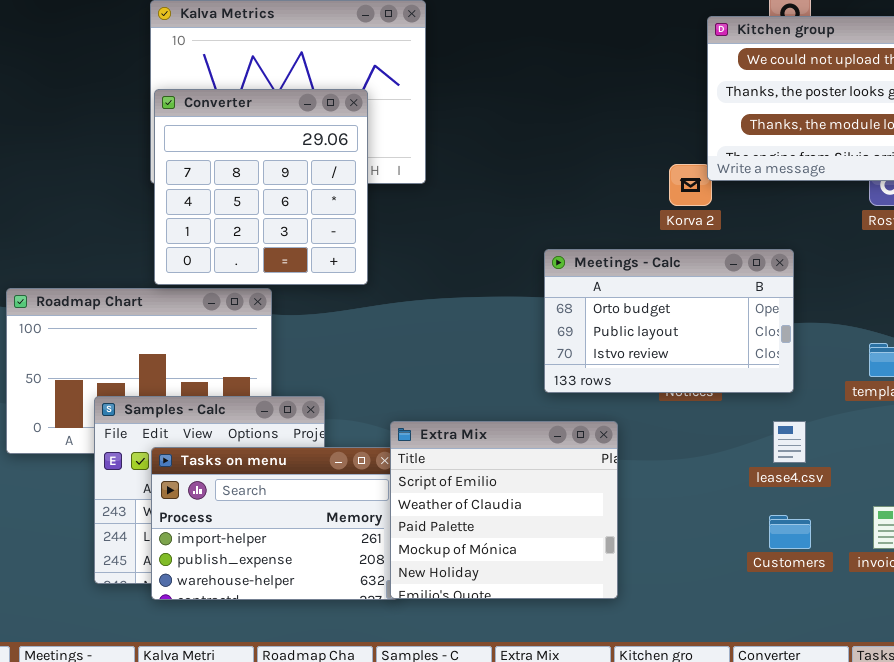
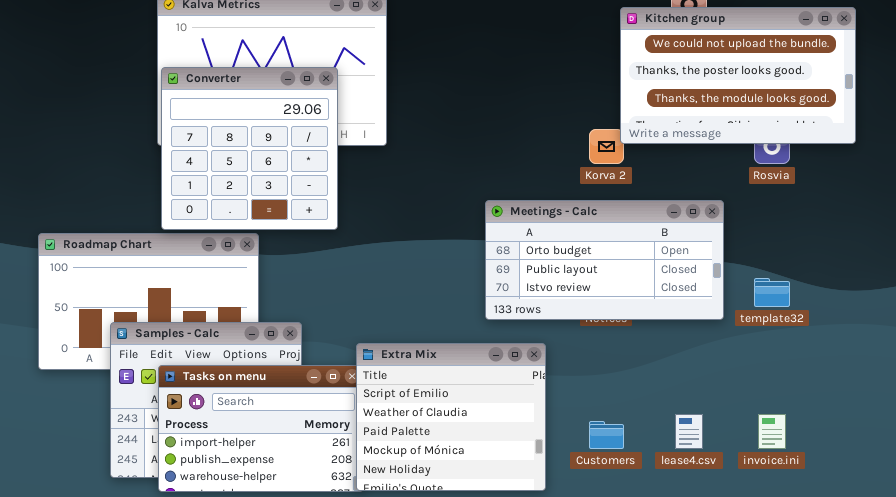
Meetings - Calc: [544,249,794,393] -> [485,200,724,320], resized
lease4.csv: [773,421,806,463] -> [675,414,703,449], moved
Customers: [769,515,811,549] -> [589,421,624,449], moved

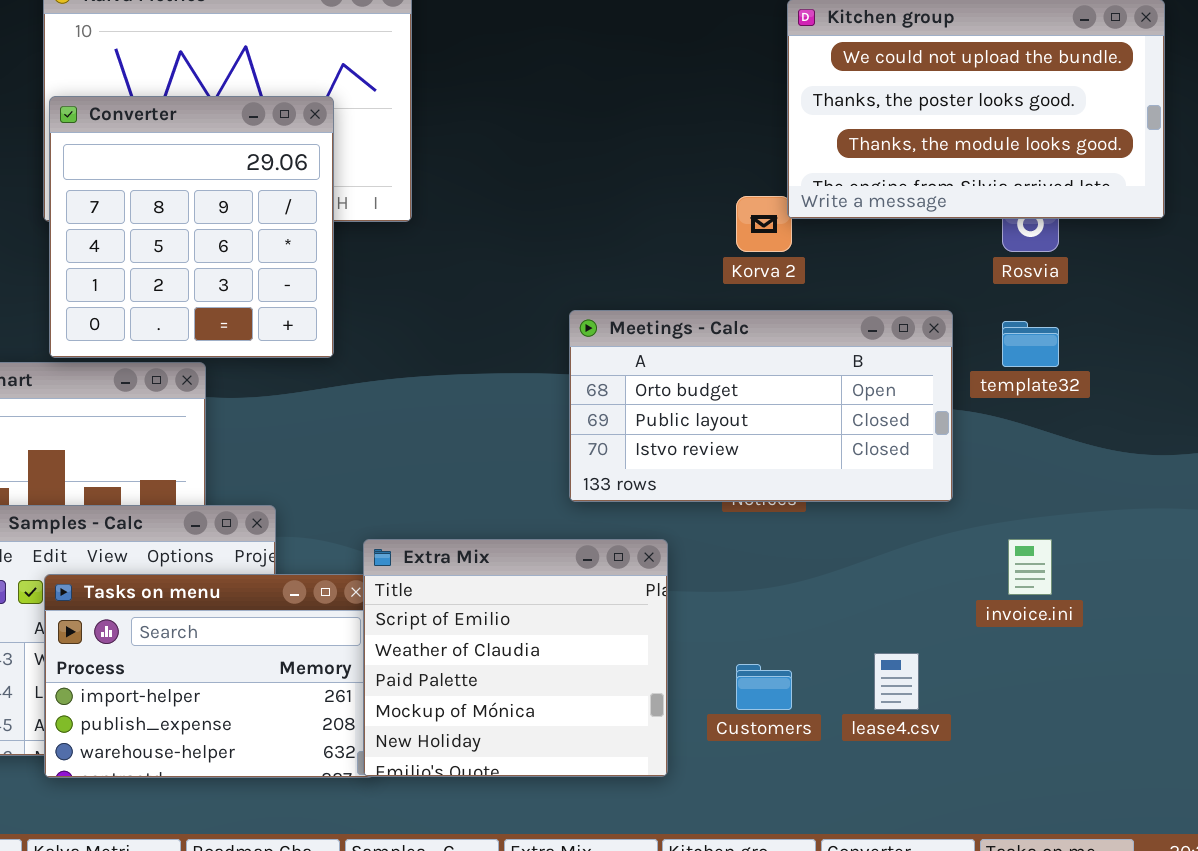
template32: [754,278,790,307] -> [1002,321,1059,367], moved
invoice.ini: [758,414,786,449] -> [1008,539,1052,595], moved

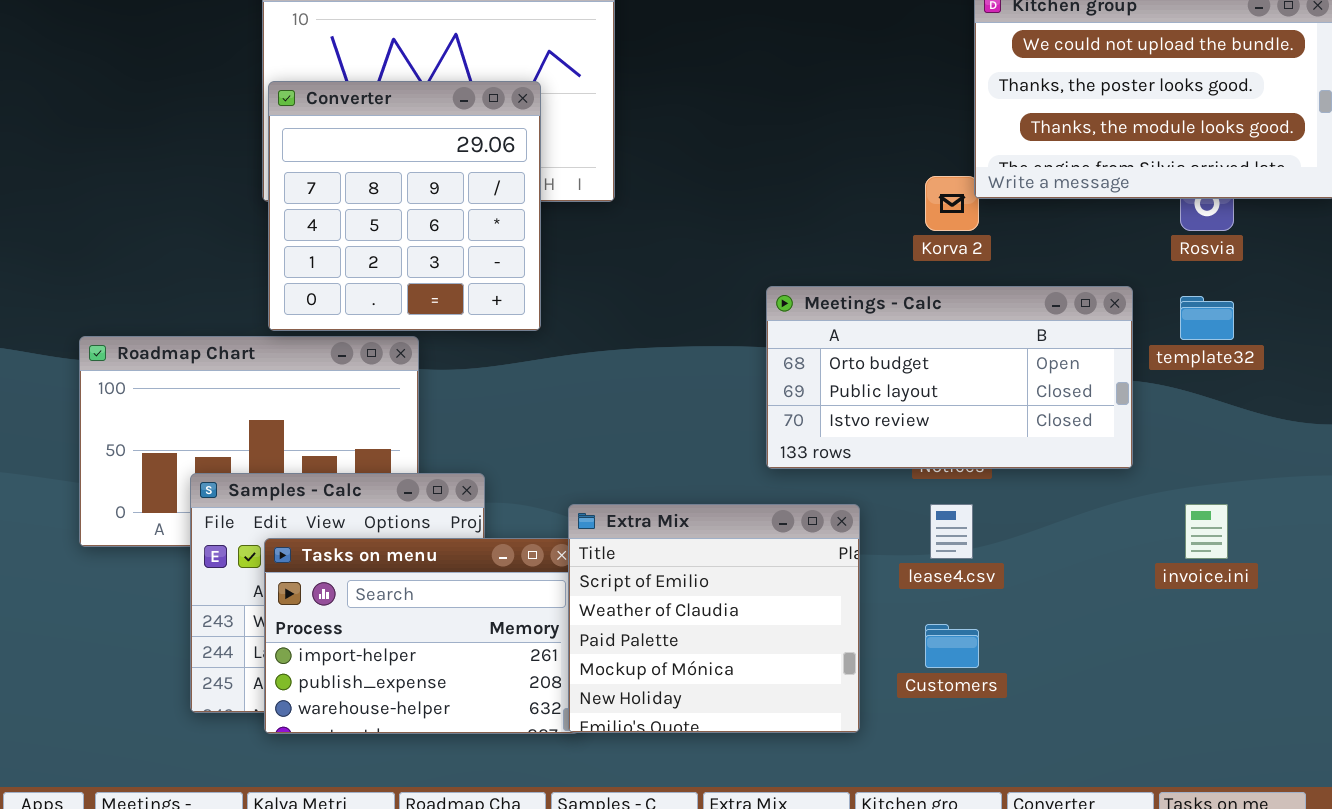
lease4.csv: [874,653,919,710] -> [930,504,973,559], moved

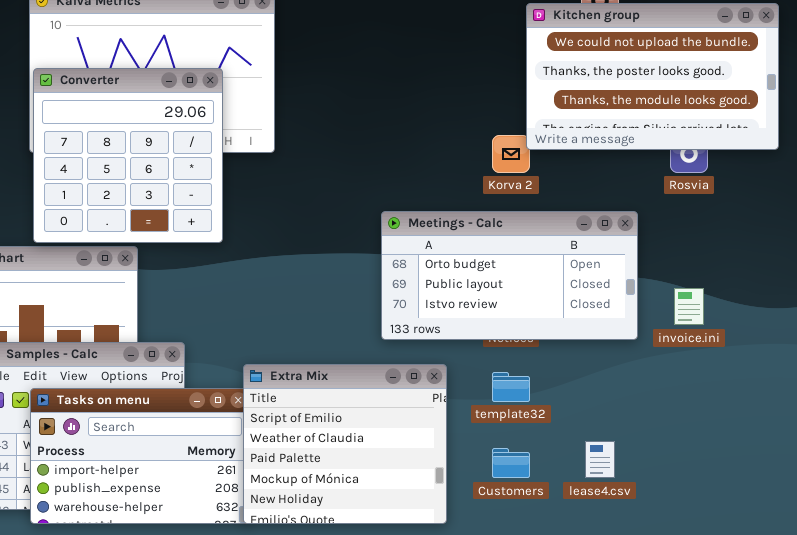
template32: [1180,296,1234,340] -> [492,372,530,402], moved
lease4.csv: [930,504,973,559] -> [585,441,615,478], moved
invoice.ini: [1185,504,1228,559] -> [674,288,704,325], moved

